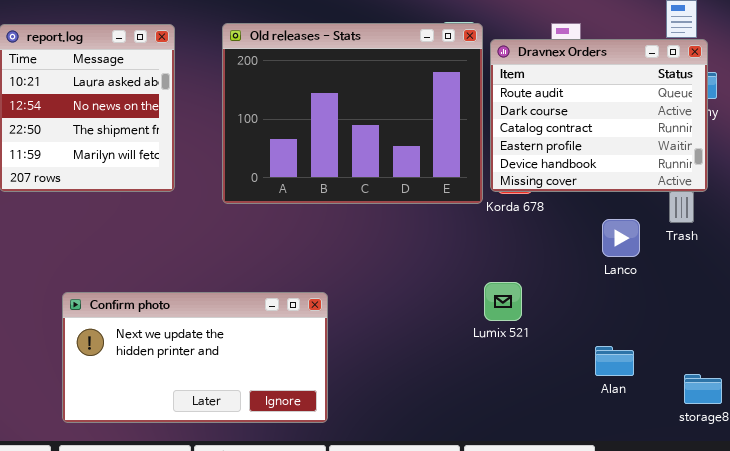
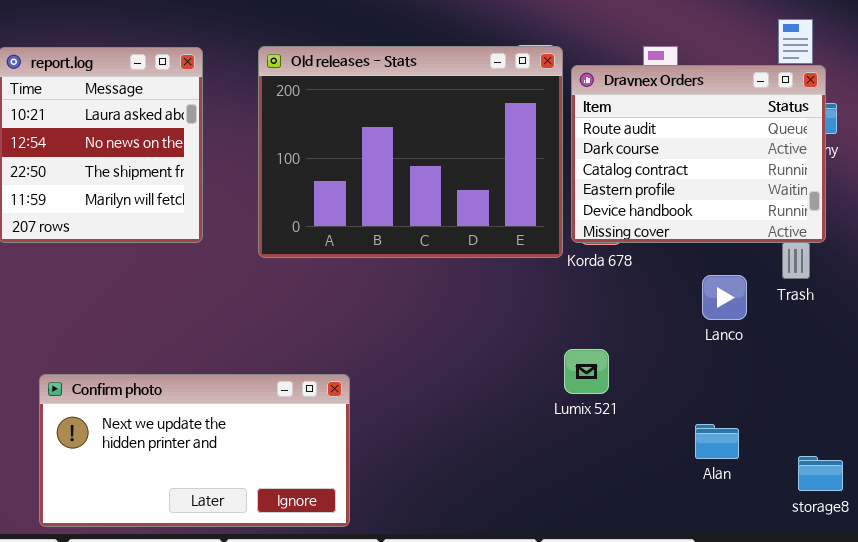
Confirm photo: [62,292,328,423] -> [39,374,350,527], moved

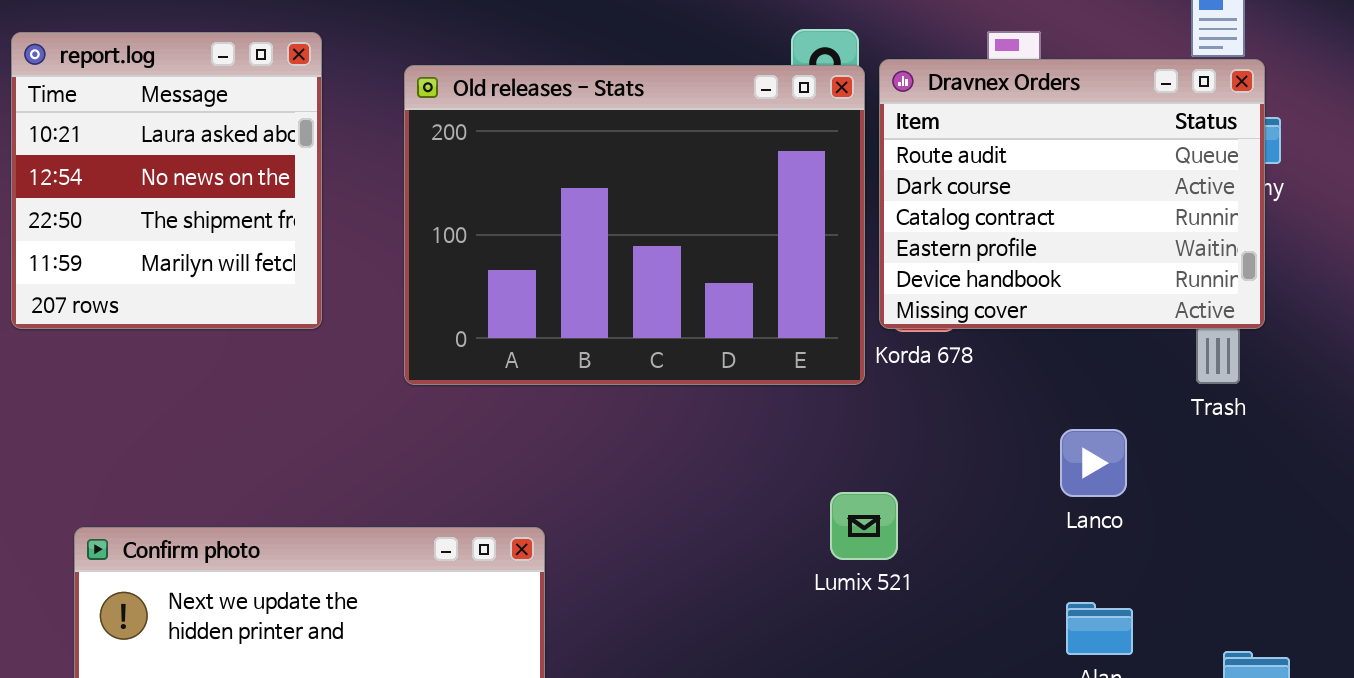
Old releases - Stats: [258,46,563,258] -> [404,65,865,385], moved
Lanco: [702,275,747,320] -> [1060,429,1127,497], moved
Lumix 521: [564,349,609,394] -> [830,492,898,560], moved

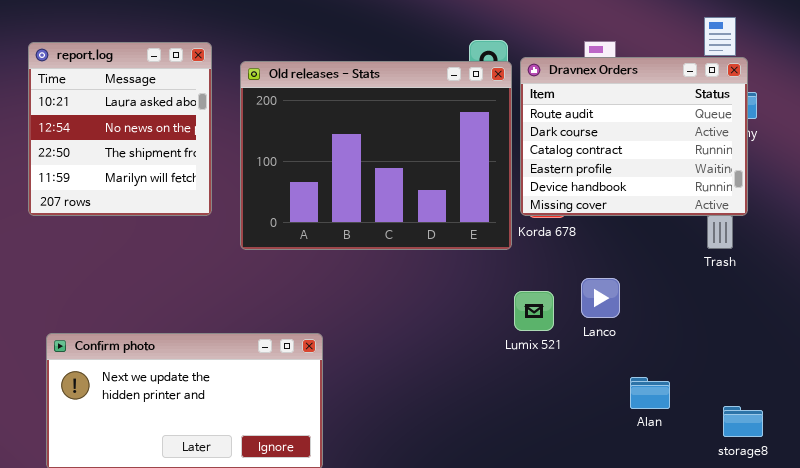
report.log: [11,32,322,329] -> [28,42,212,216], moved
Lanco: [1060,429,1127,497] -> [581,278,620,318], moved
Lumix 521: [830,492,898,560] -> [514,291,554,331], moved

